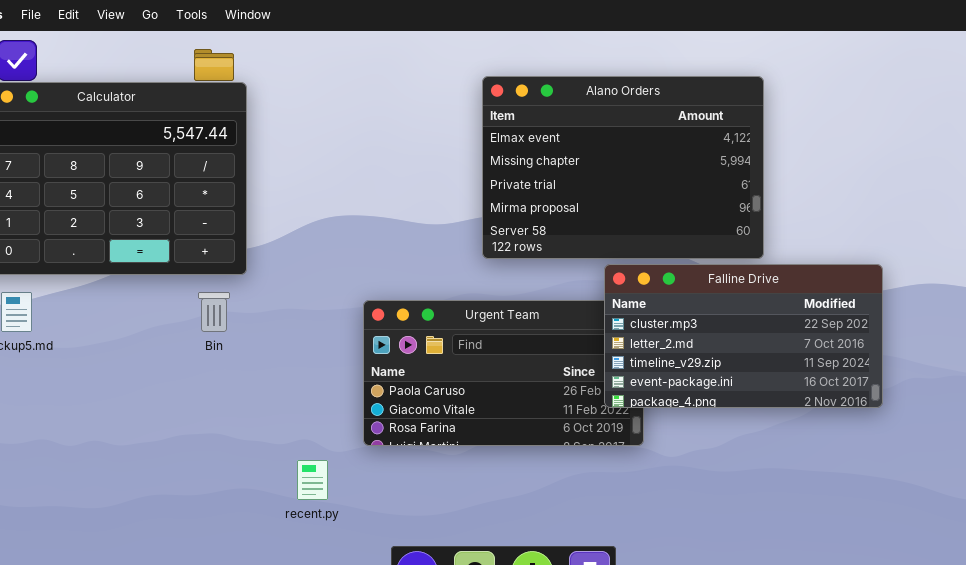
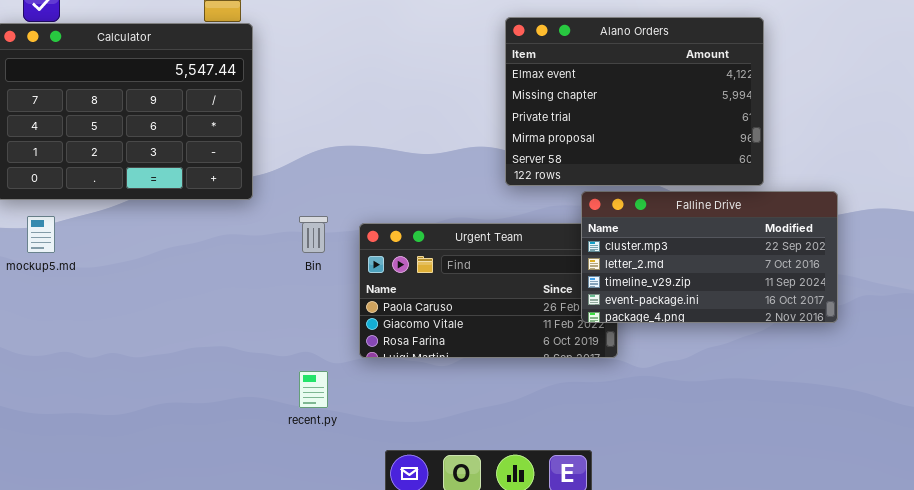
Alano Orders: [482,76,764,259] -> [505,17,764,186], moved
Bin: [198,292,230,332] -> [299,216,328,253], moved

